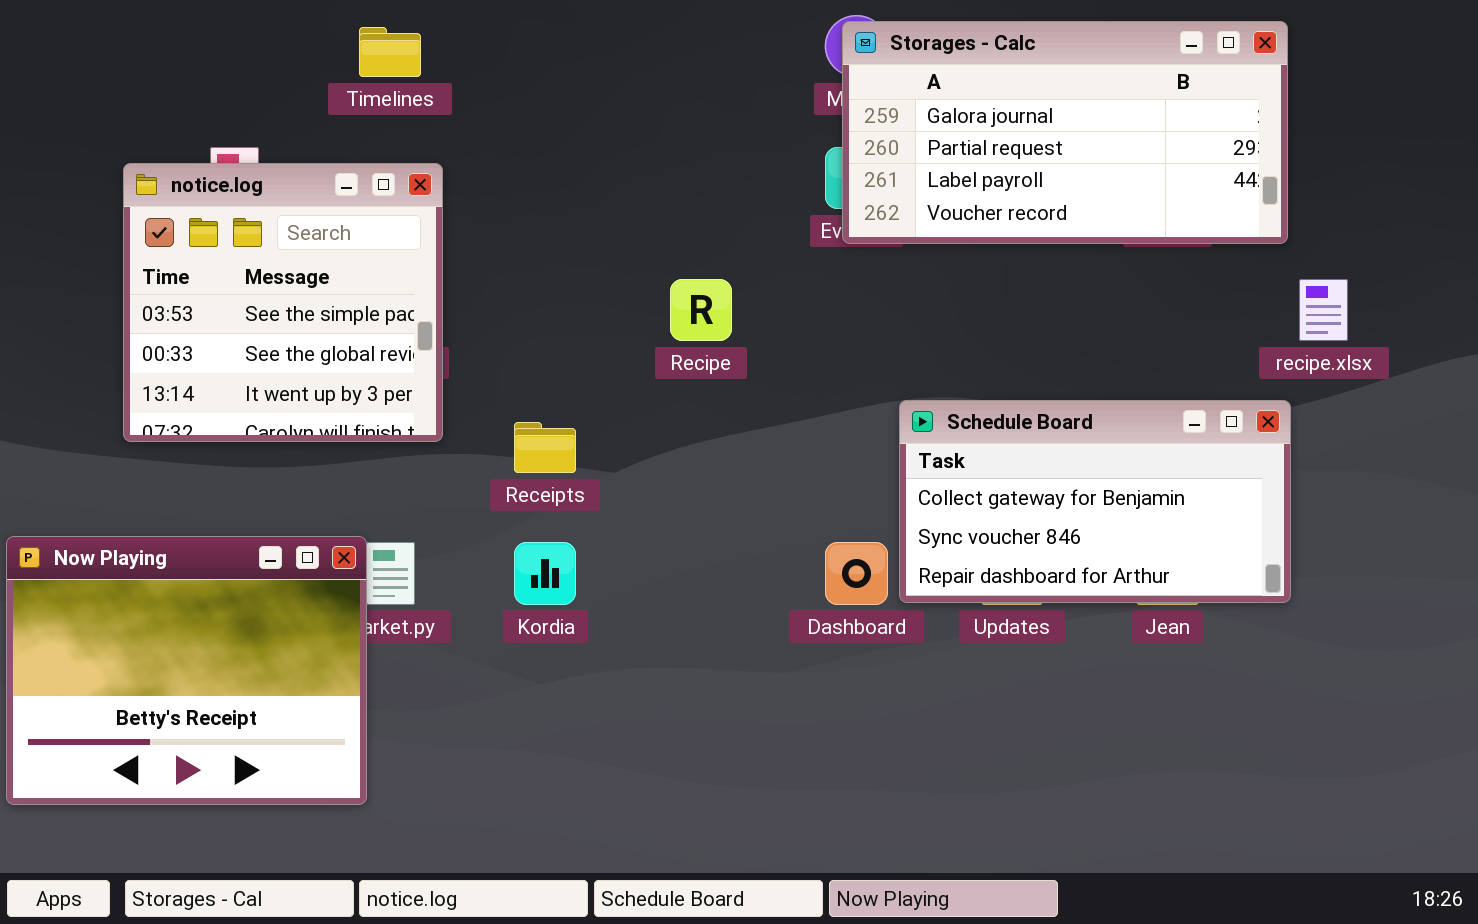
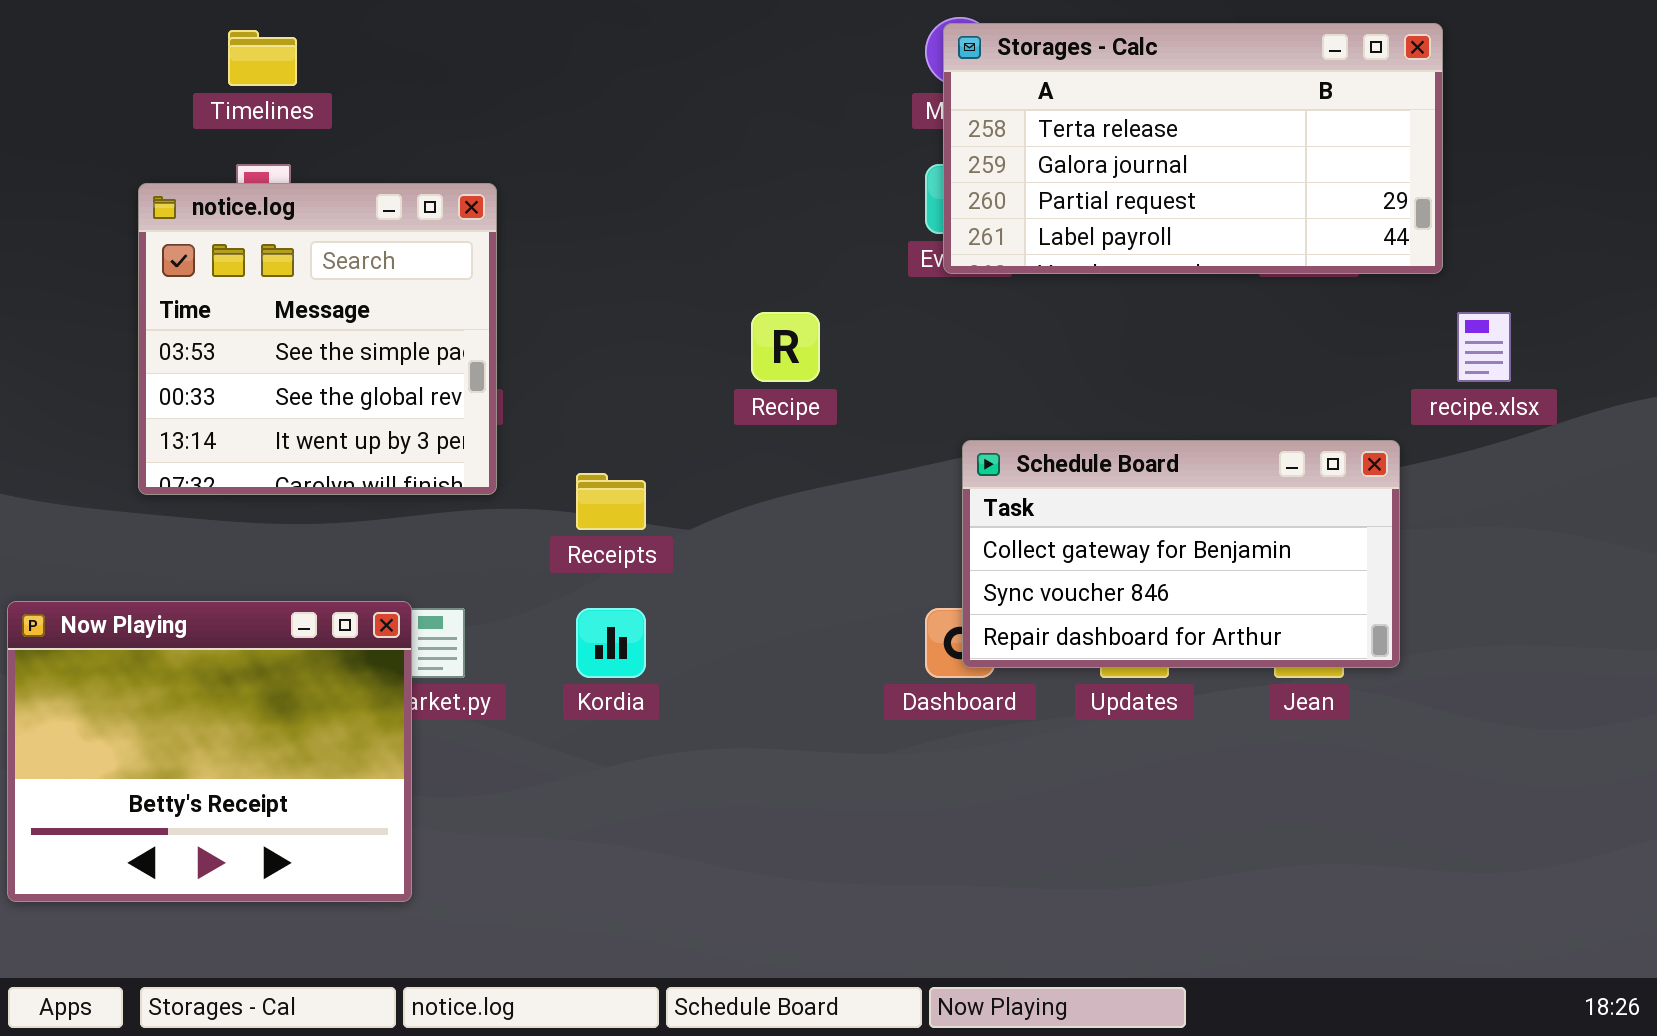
Storages - Calc: [842,21,1288,244] -> [943,23,1443,274], scrolled up 1 row
Timelines: [359,27,421,77] -> [228,30,297,86], moved
Schedule Board: [899,400,1291,603] -> [962,440,1400,668], moved

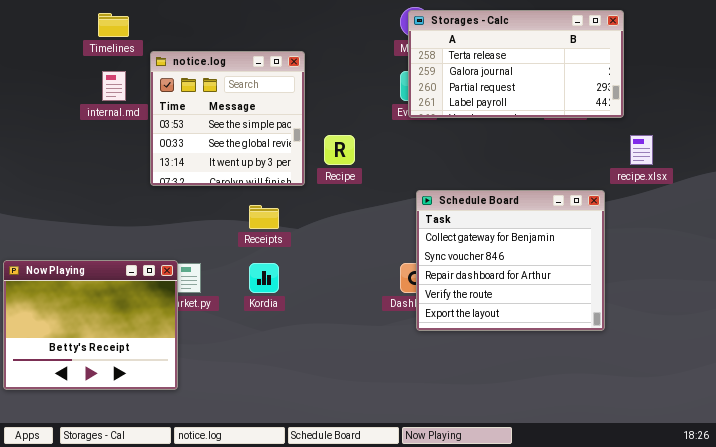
notice.log: [138,183,497,495] -> [150,51,305,186], moved
Schedule Board: [962,440,1400,668] -> [416,190,605,331], resized

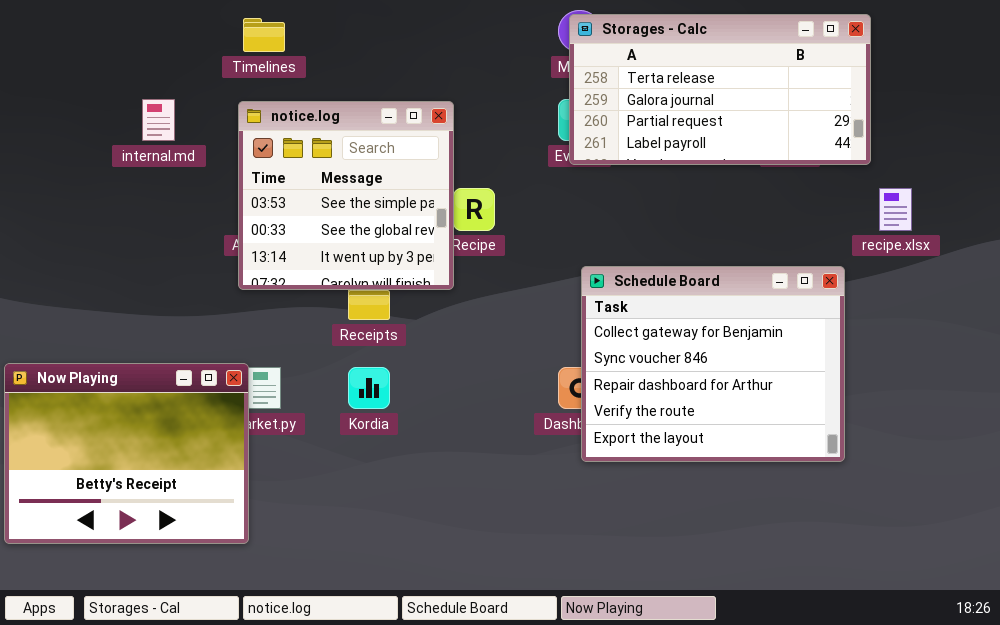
Timelines: [98,13,129,37] -> [243,18,285,52], moved
notice.log: [150,51,305,186] -> [238,101,454,290], moved

